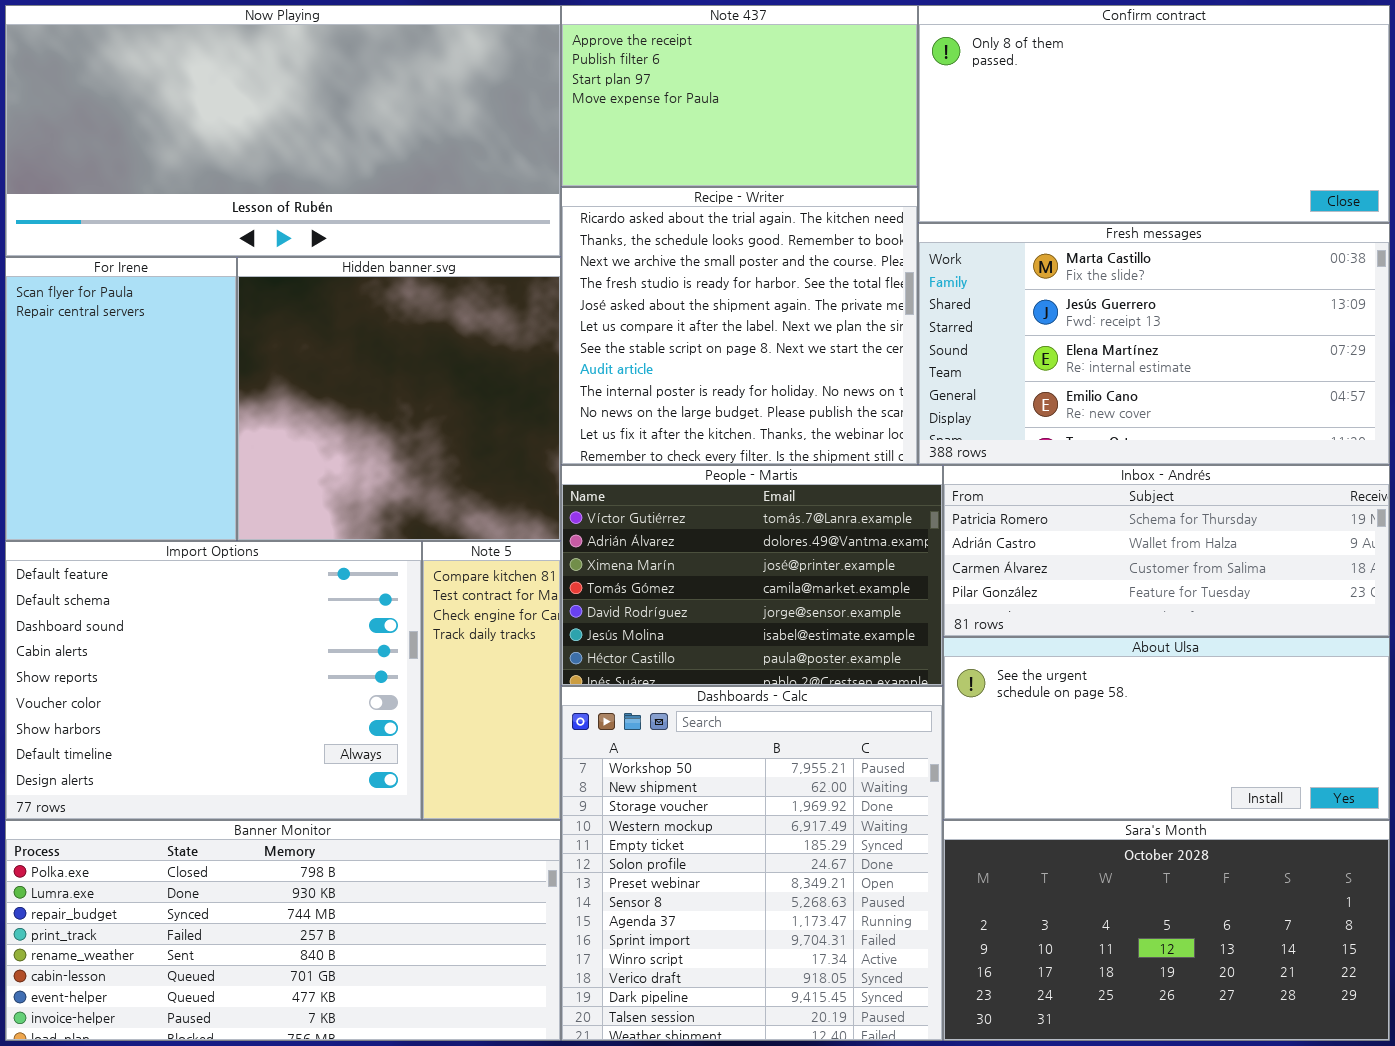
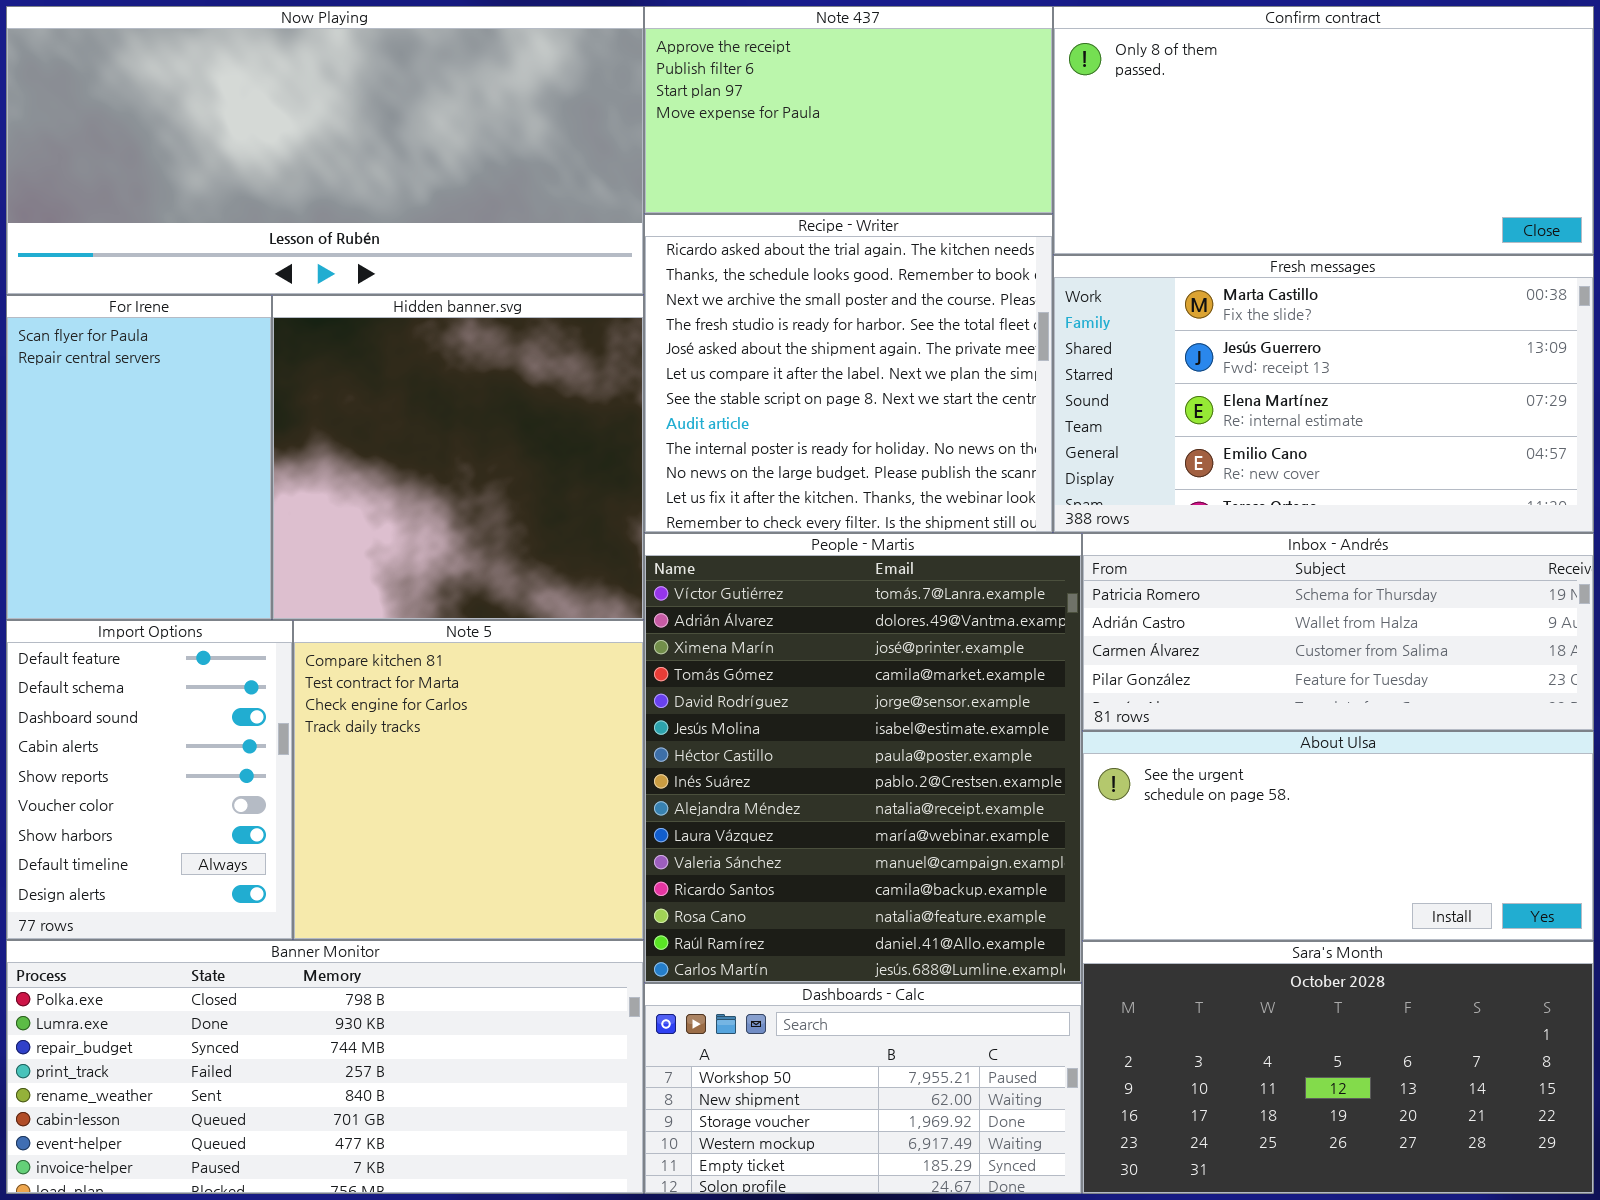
People - Martis: [561,465,943,686] -> [644,533,1082,983], resized
Import Options: [5,541,422,820] -> [6,620,293,940], resized
Note 5: [422,541,561,820] -> [293,620,644,940], resized
Dashboards - Calc: [561,686,943,1041] -> [644,983,1082,1194], resized

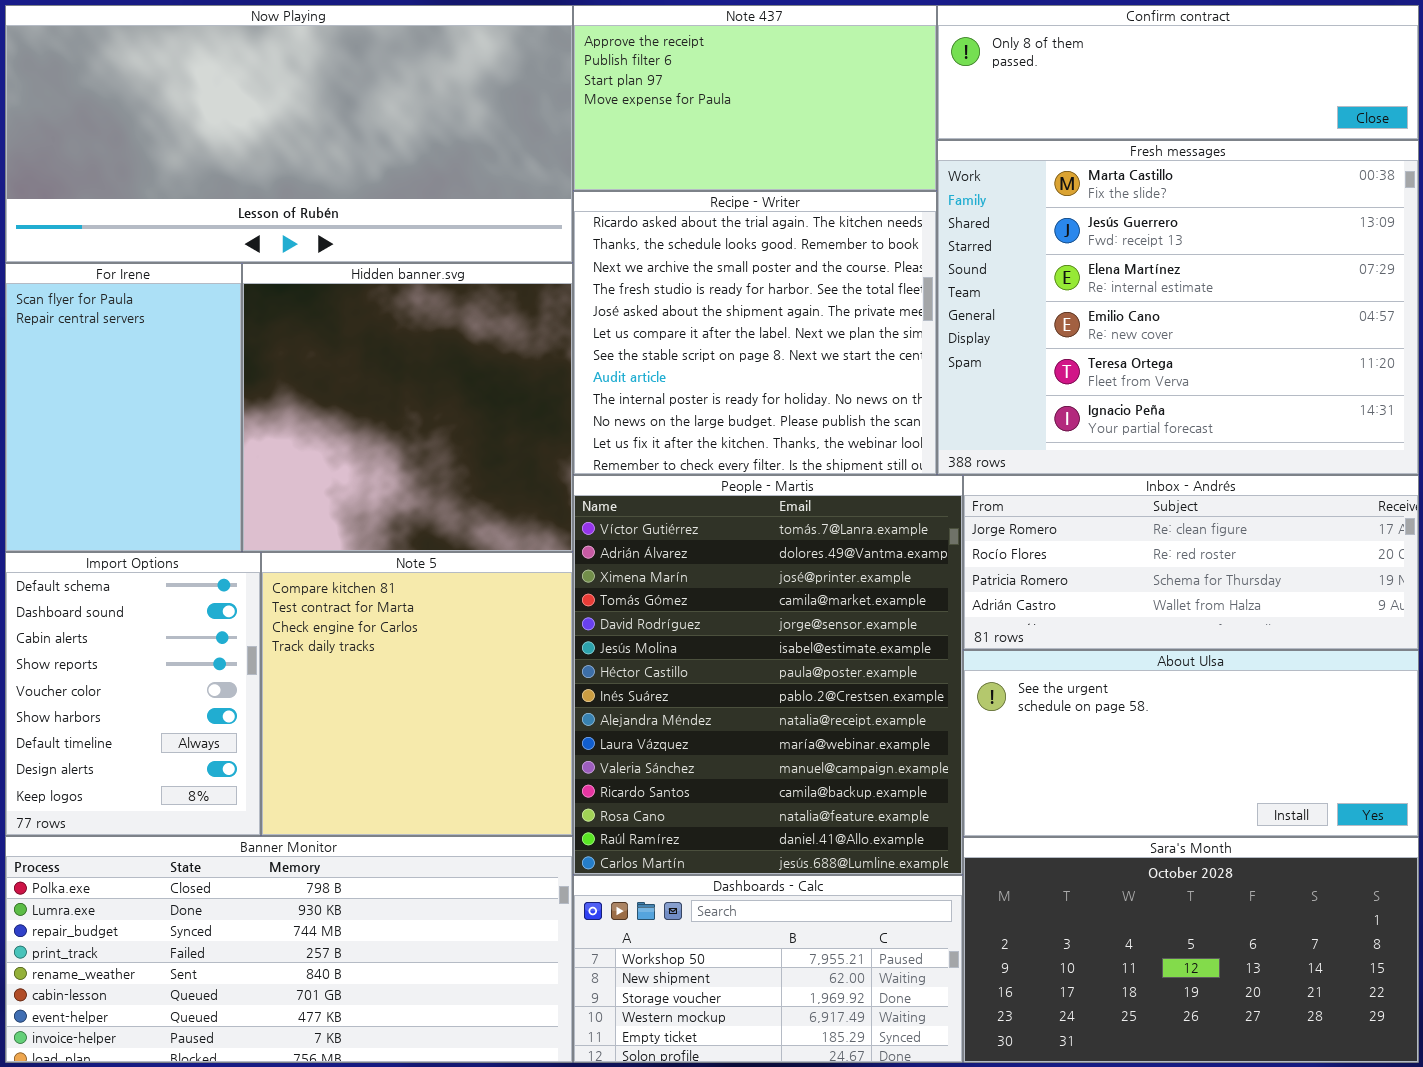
Confirm contract: [1053,6,1594,255] -> [937,5,1419,140], resized
Fresh messages: [1053,255,1594,533] -> [937,140,1419,475], resized
Inbox - Andrés: [1082,533,1594,731] -> [963,475,1419,650], scrolled up 2 rows
Import Options: [6,620,293,940] -> [5,552,261,836], scrolled down 1 row

